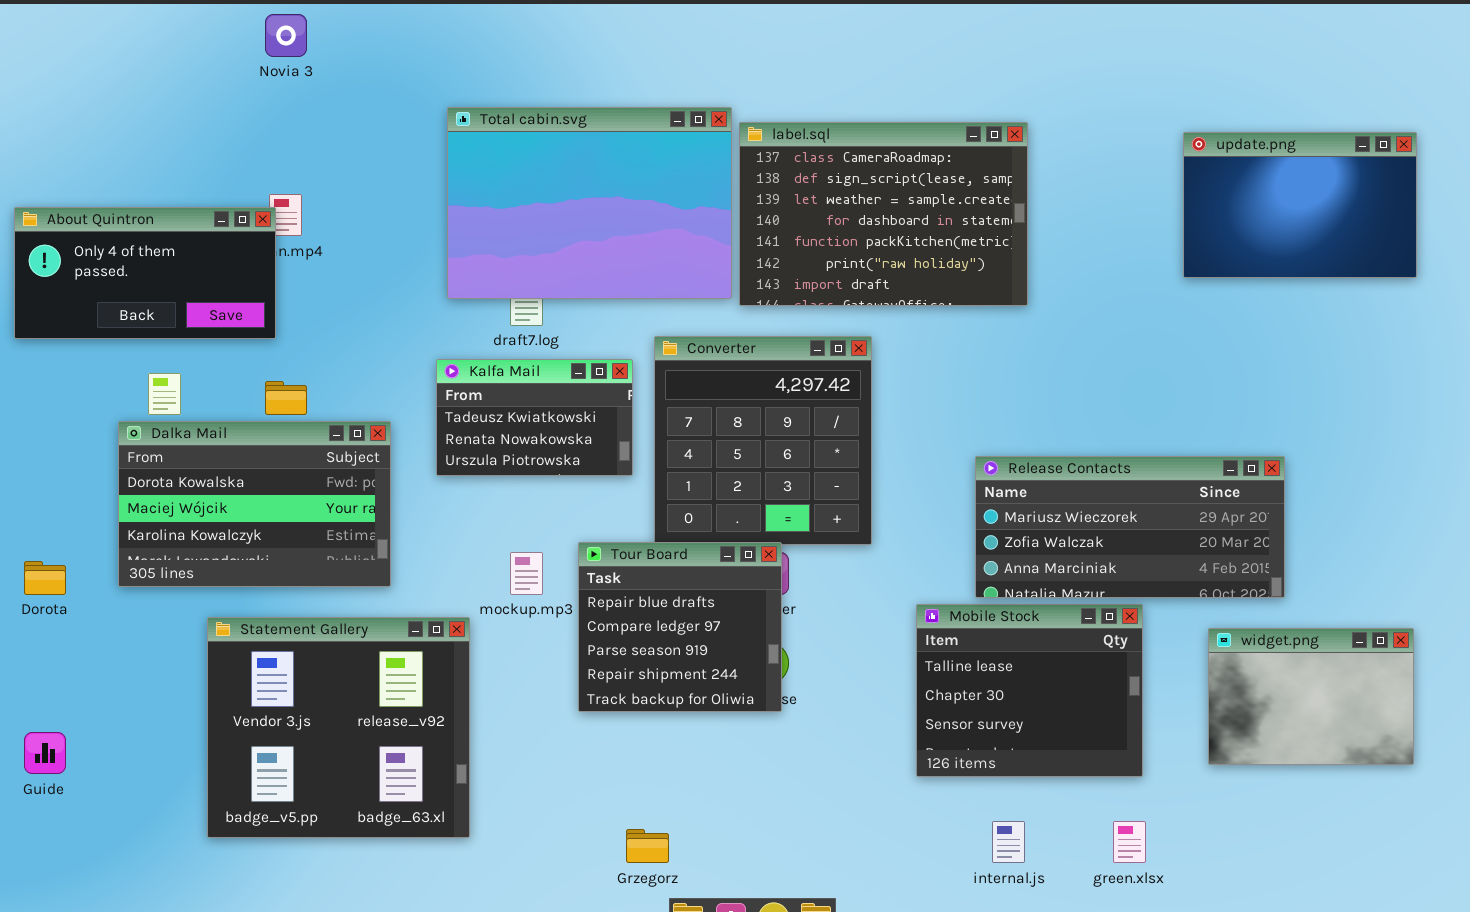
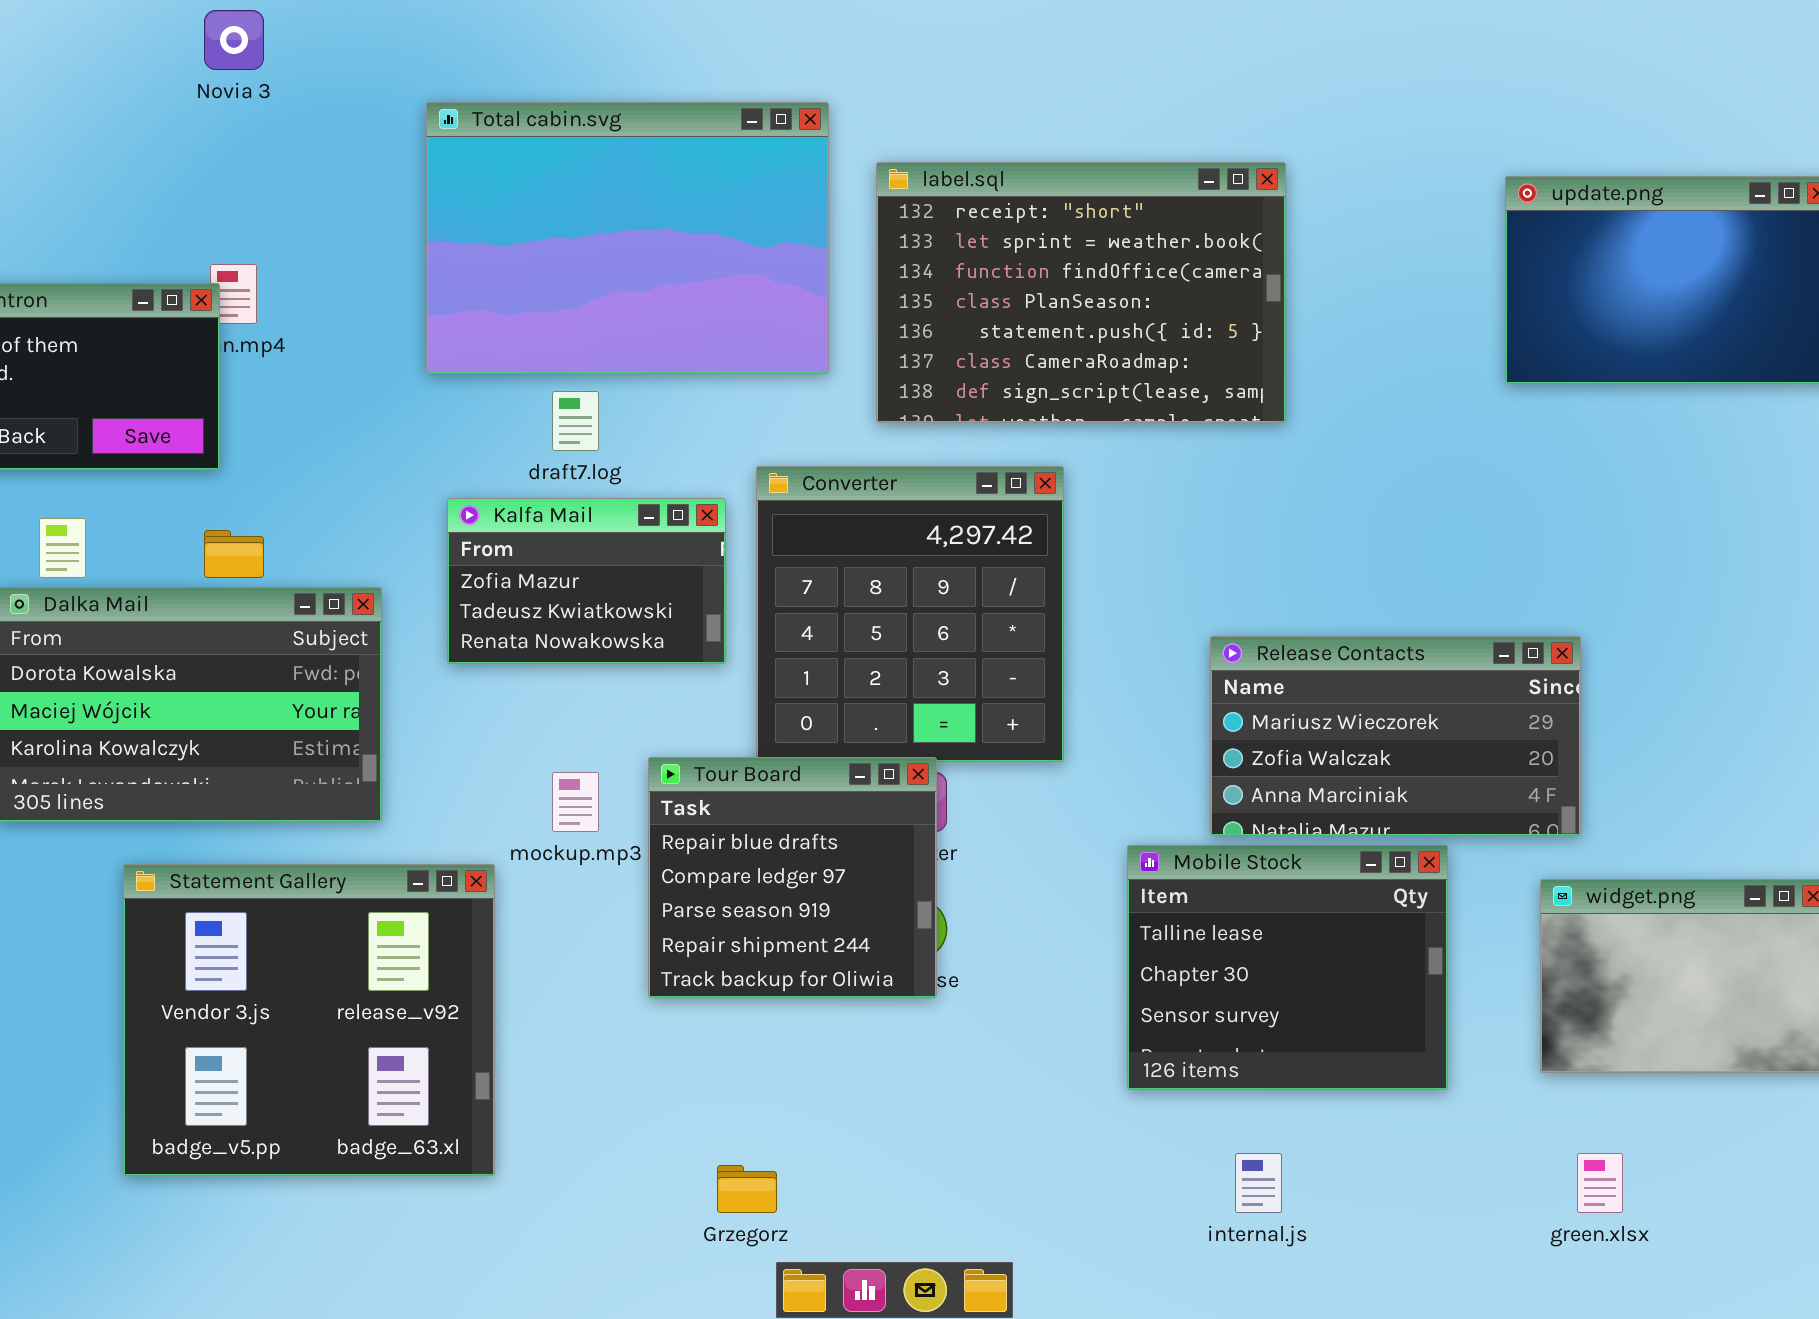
Total cabin.svg: [447,107,732,299] -> [426,102,829,374], moved
label.sql: [739,122,1028,306] -> [876,162,1286,423], scrolled up 5 rows
Kalfa Mail: [436,359,633,476] -> [447,498,726,664], scrolled up 1 row
Release Contacts: [975,456,1285,598] -> [1210,636,1581,836], resized
green.xlsx: [1113,821,1146,863] -> [1577,1153,1623,1213], moved

